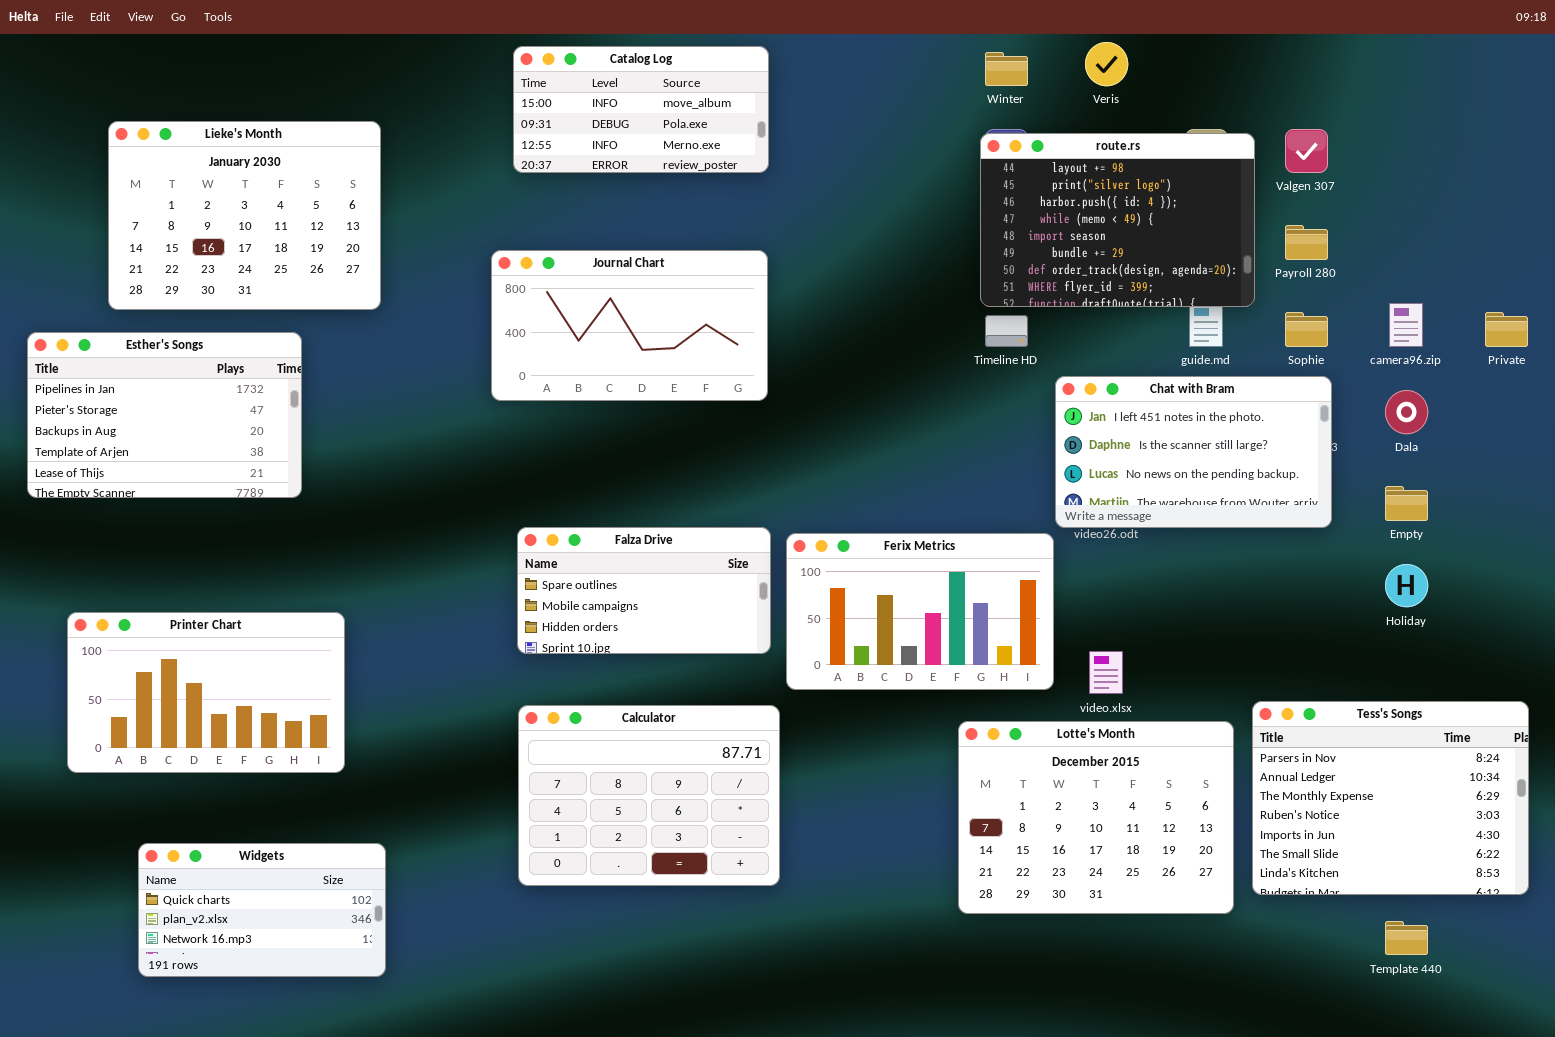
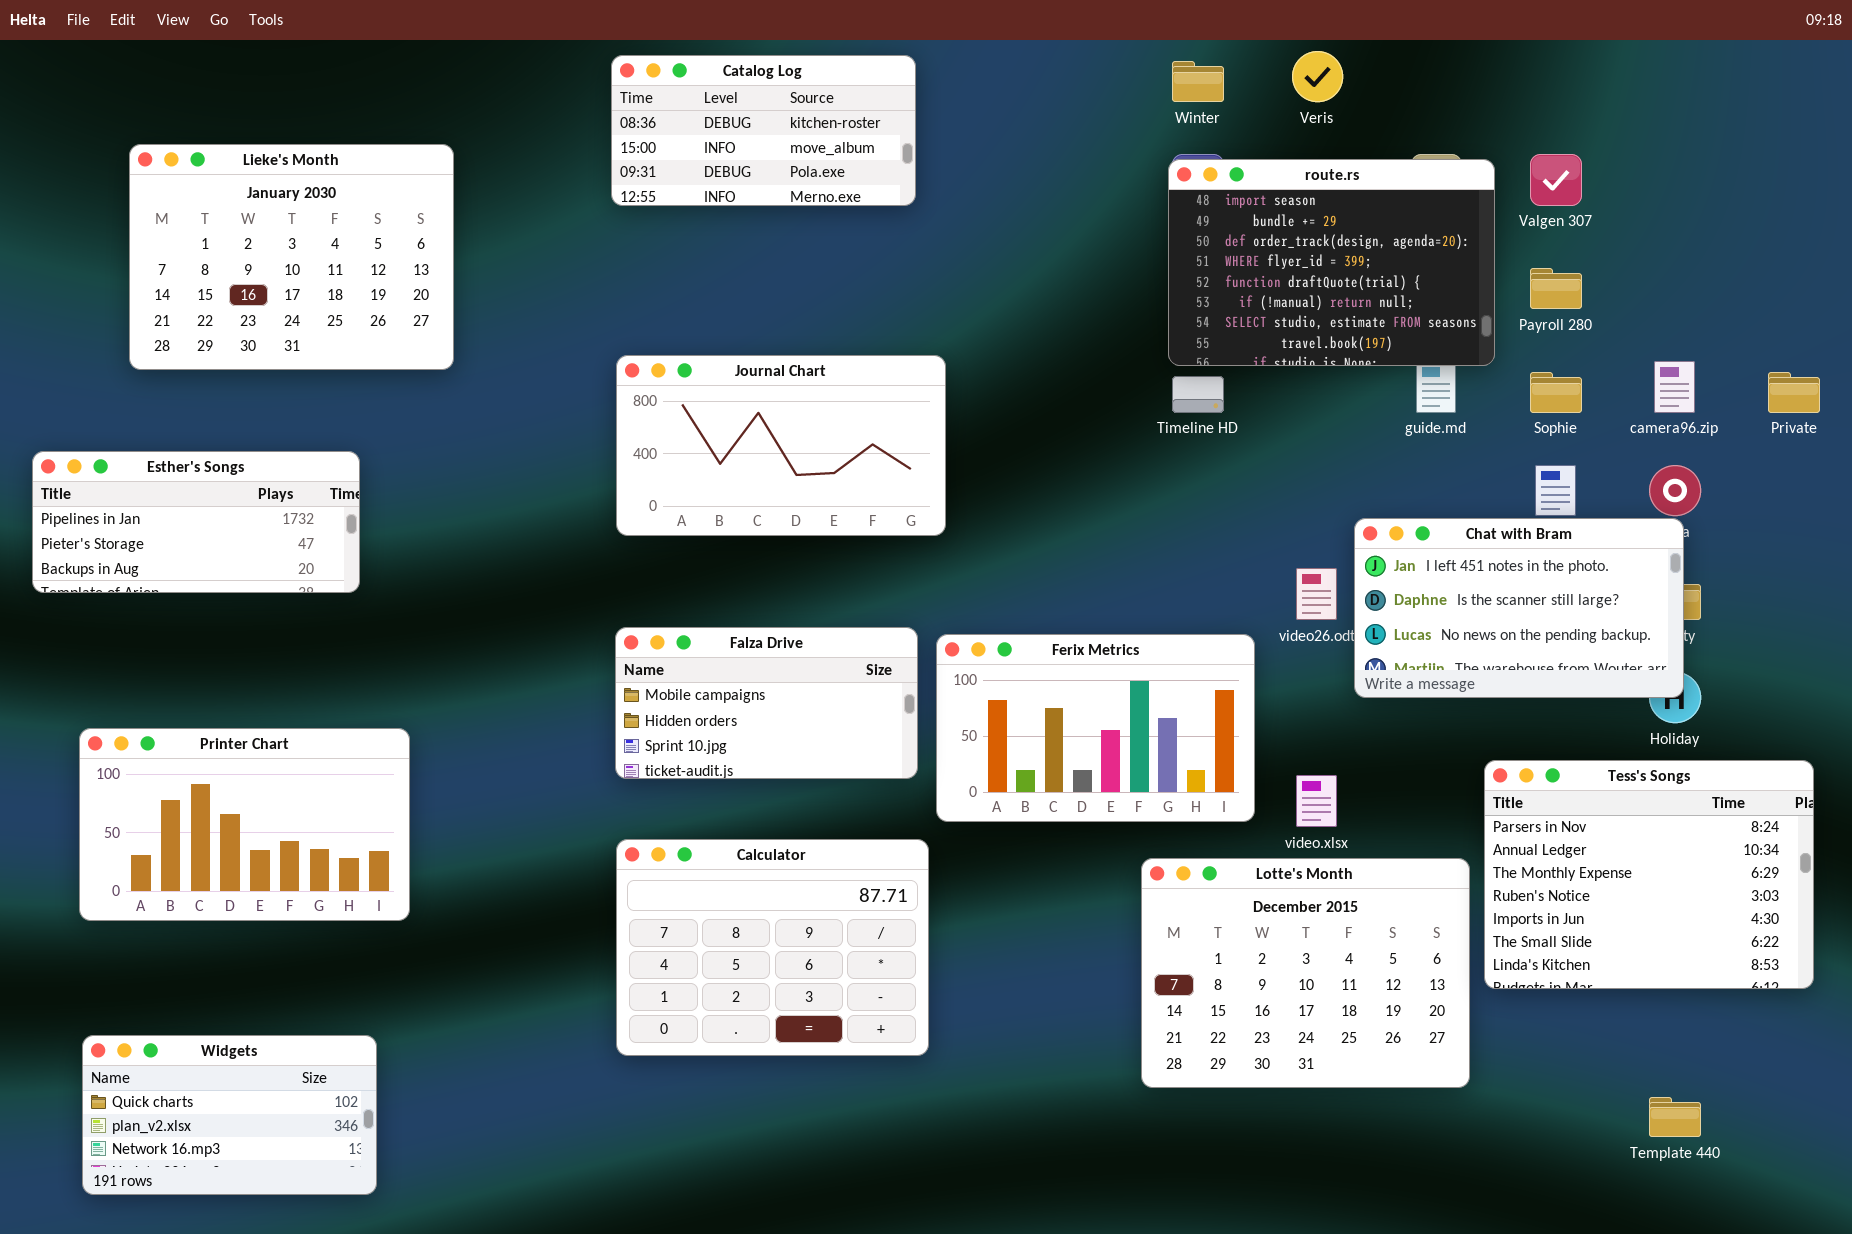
Catalog Log: [513,46,769,173] -> [611,55,916,206], scrolled up 1 row
route.rs: [980,133,1255,307] -> [1168,159,1495,366], scrolled down 4 rows
Journal Chart: [491,250,768,401] -> [616,355,946,536], moved
Esther's Songs: [27,332,302,498] -> [32,451,360,593], resized
Chat with Bram: [1055,376,1332,528] -> [1354,518,1684,698], moved
Falza Drive: [517,527,771,654] -> [615,627,918,779], scrolled down 1 row
Tess's Songs: [1252,701,1529,895] -> [1484,760,1814,989], moved
Widgets: [138,843,386,977] -> [82,1035,377,1195], moved

